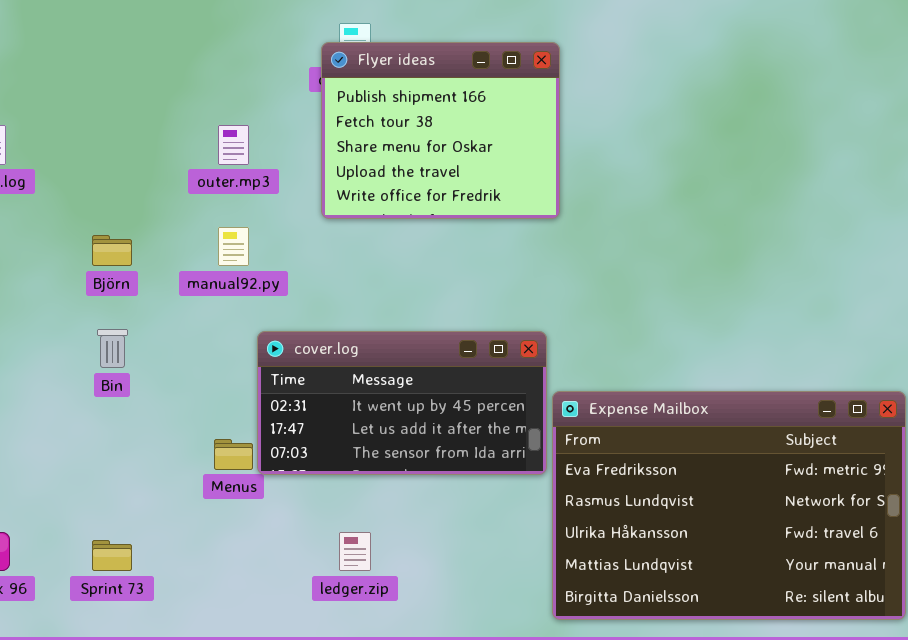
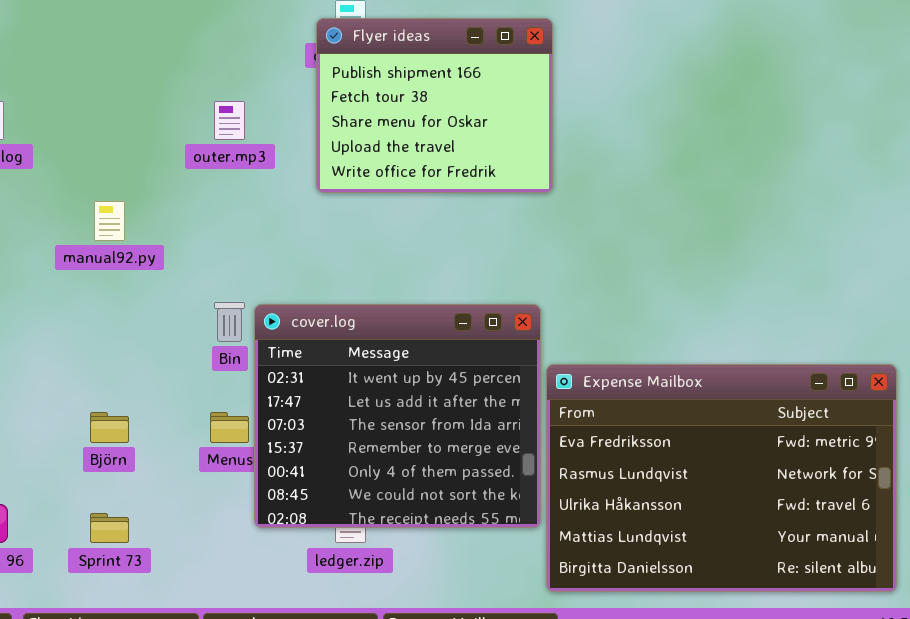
manual92.py: [218,227,249,266] -> [94,201,125,241], moved
Björn: [92,235,132,266] -> [90,412,129,443], moved
Bin: [97,329,128,368] -> [214,302,245,342], moved
cover.log: [257,331,547,475] -> [254,304,541,528], resized

